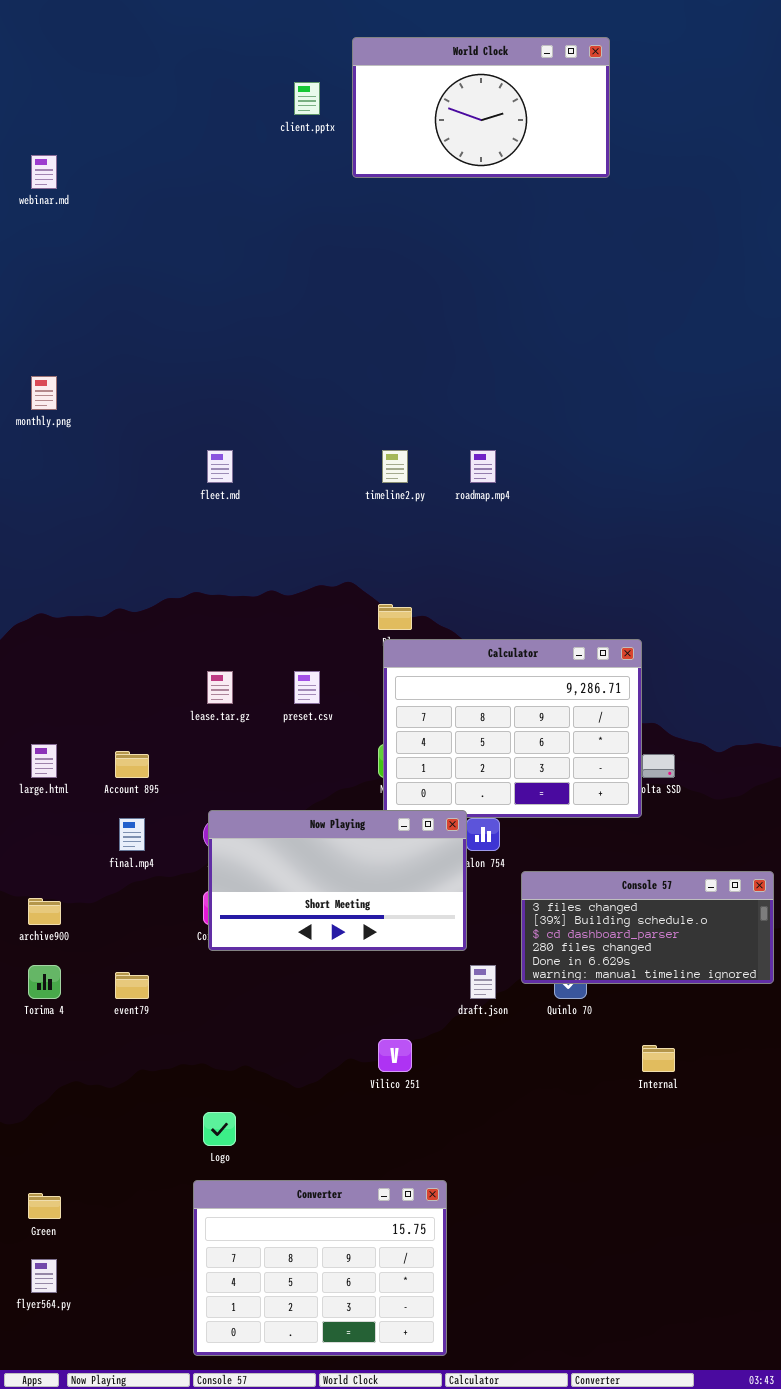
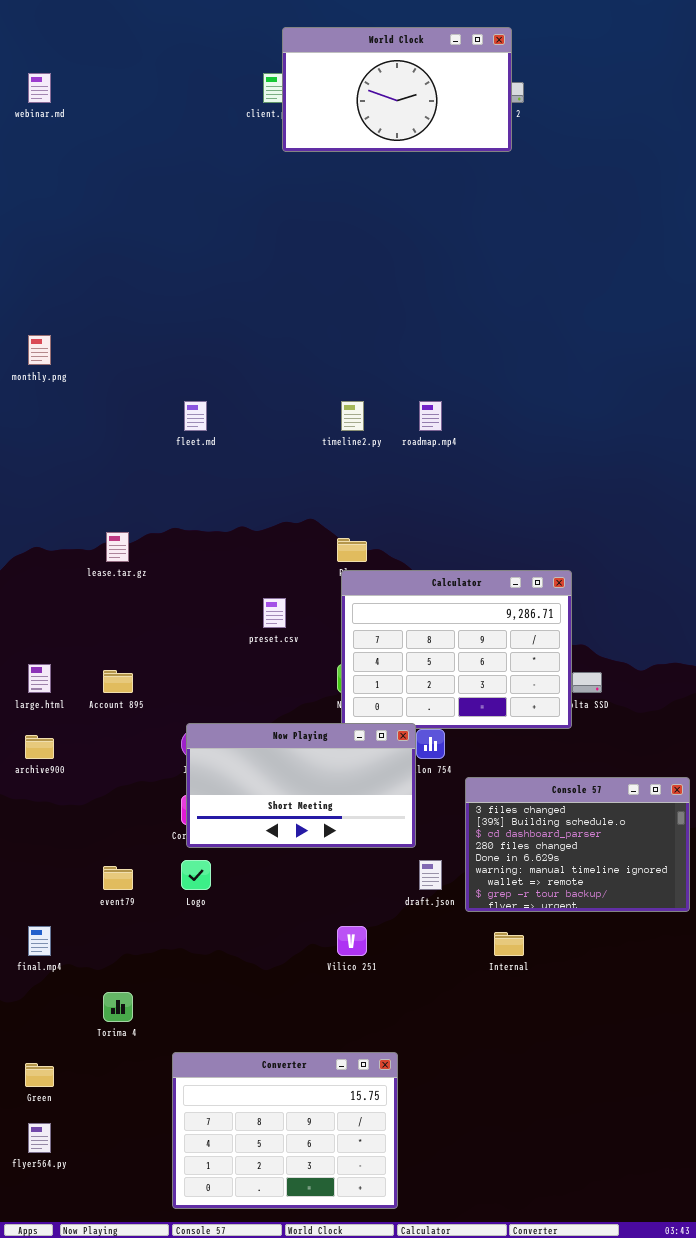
World Clock: [352,37,610,178] -> [282,27,512,152], moved
webinar.md: [31,155,57,189] -> [28,73,51,103], moved
lease.tar.gz: [207,671,233,704] -> [106,532,129,562], moved
final.mp4: [119,818,145,851] -> [28,926,51,956], moved
Console 57: [521,871,774,984] -> [465,777,690,912], resized
archive900: [28,898,61,925] -> [25,735,54,759], moved
Torima 4: [28,965,61,999] -> [103,992,133,1022], moved
Internal: [642,1045,675,1072] -> [494,932,524,956], moved
Logo: [203,1112,236,1146] -> [181,860,211,890], moved

